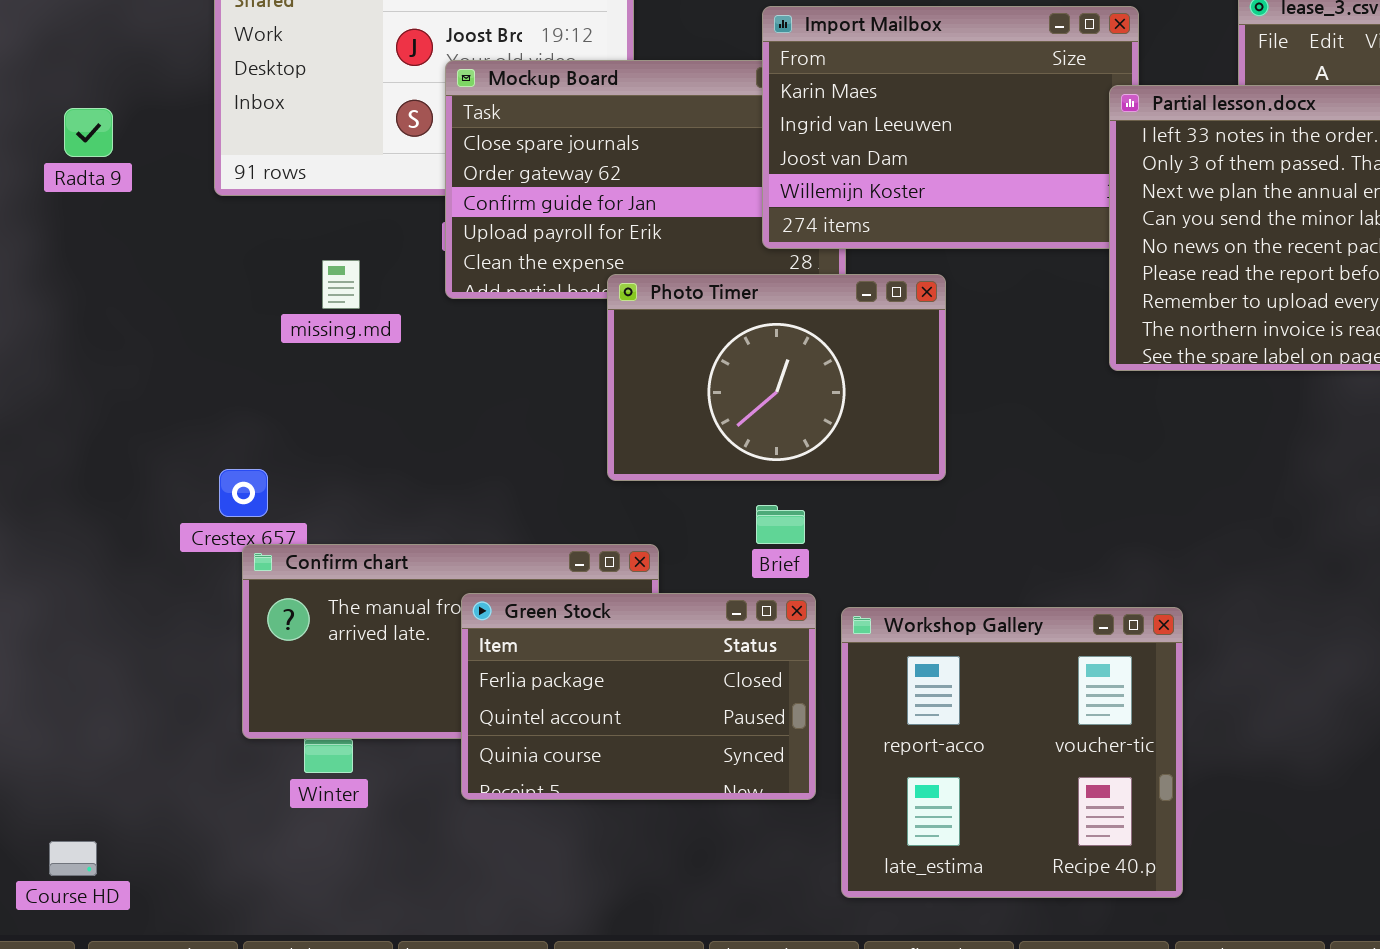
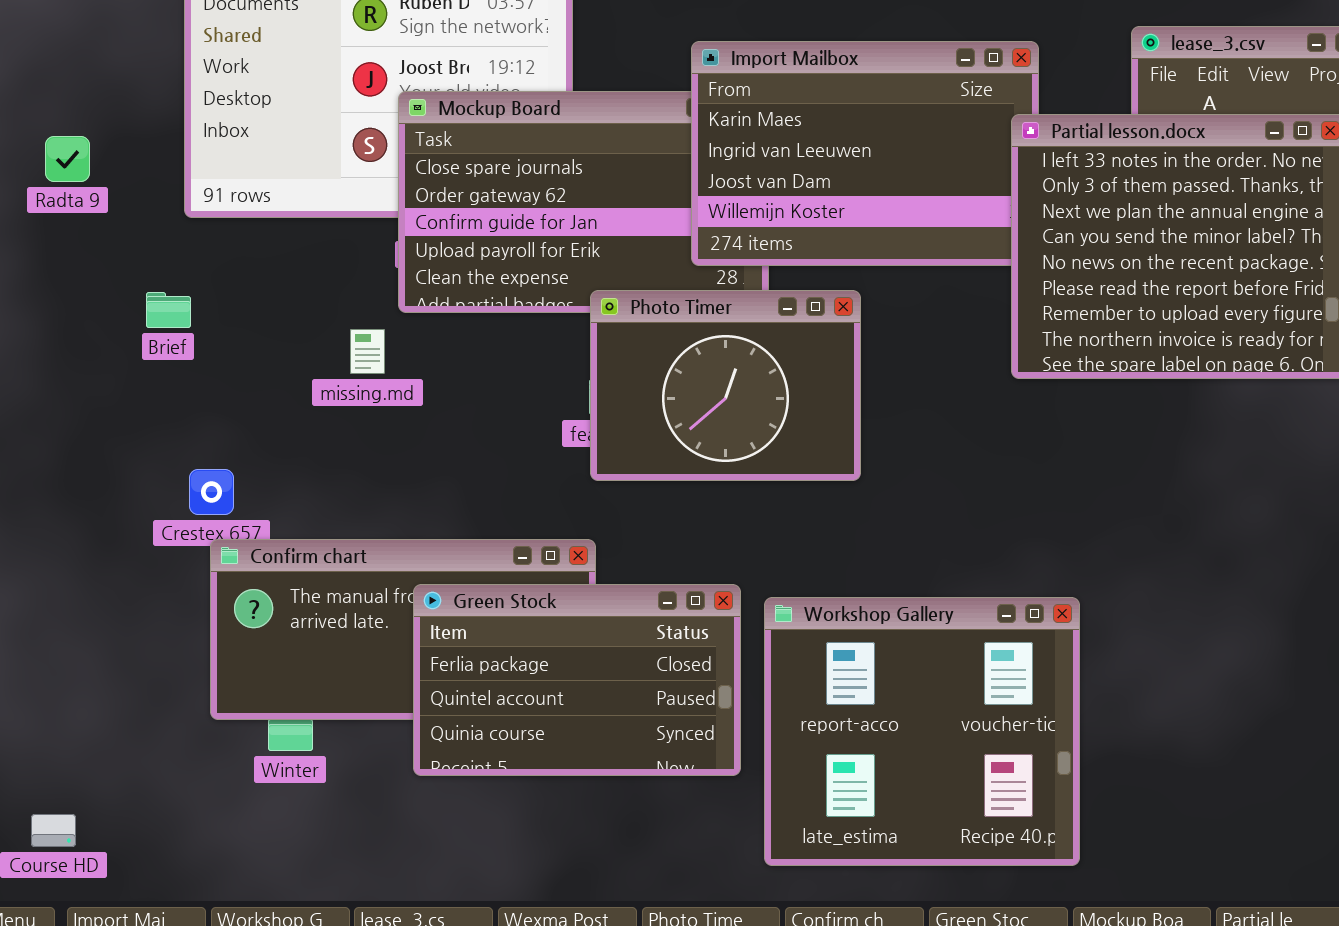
missing.md: [322,260,360,309] -> [350,329,385,374], moved
Photo Timer: [607,274,946,481] -> [590,290,861,481], resized
Brief: [756,505,805,544] -> [146,292,191,328], moved

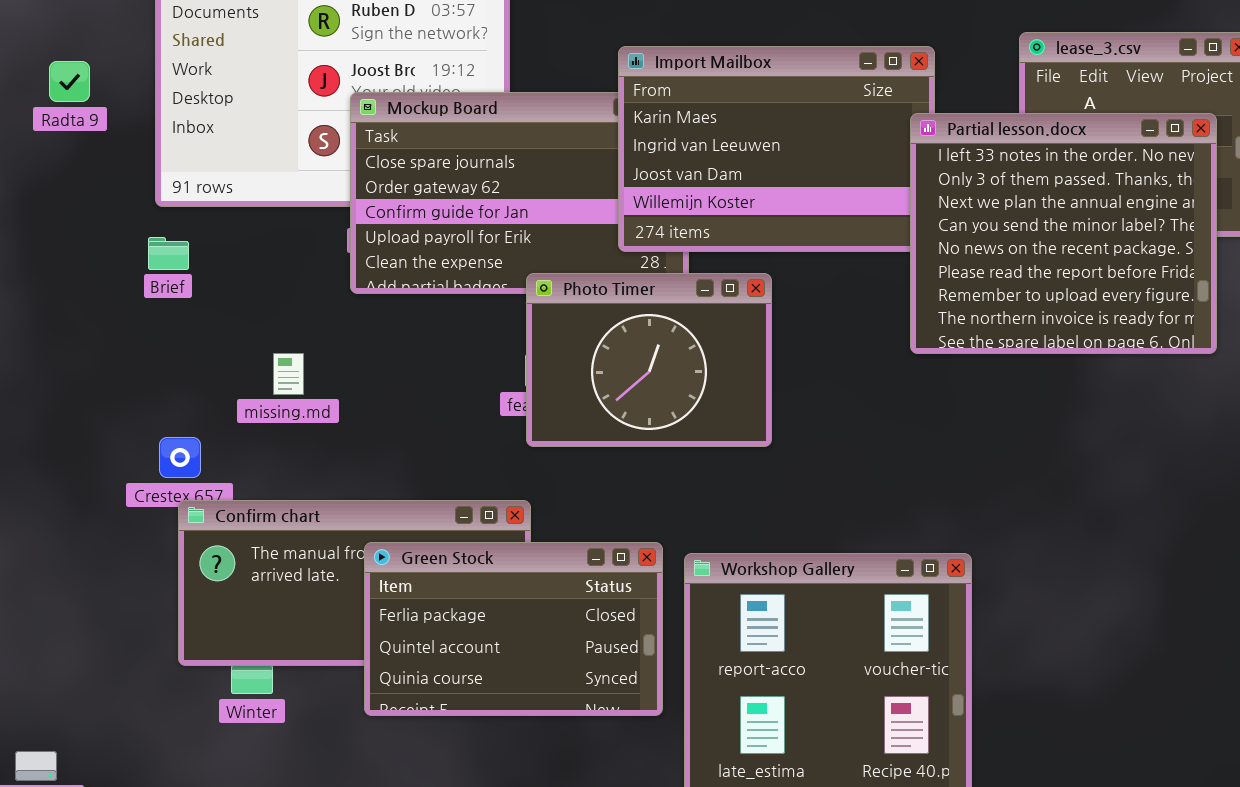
Radta 9: [45,136,90,182] -> [49,61,90,102], moved
Brief: [146,292,191,328] -> [148,237,189,270], moved
missing.md: [350,329,385,374] -> [273,353,304,395], moved

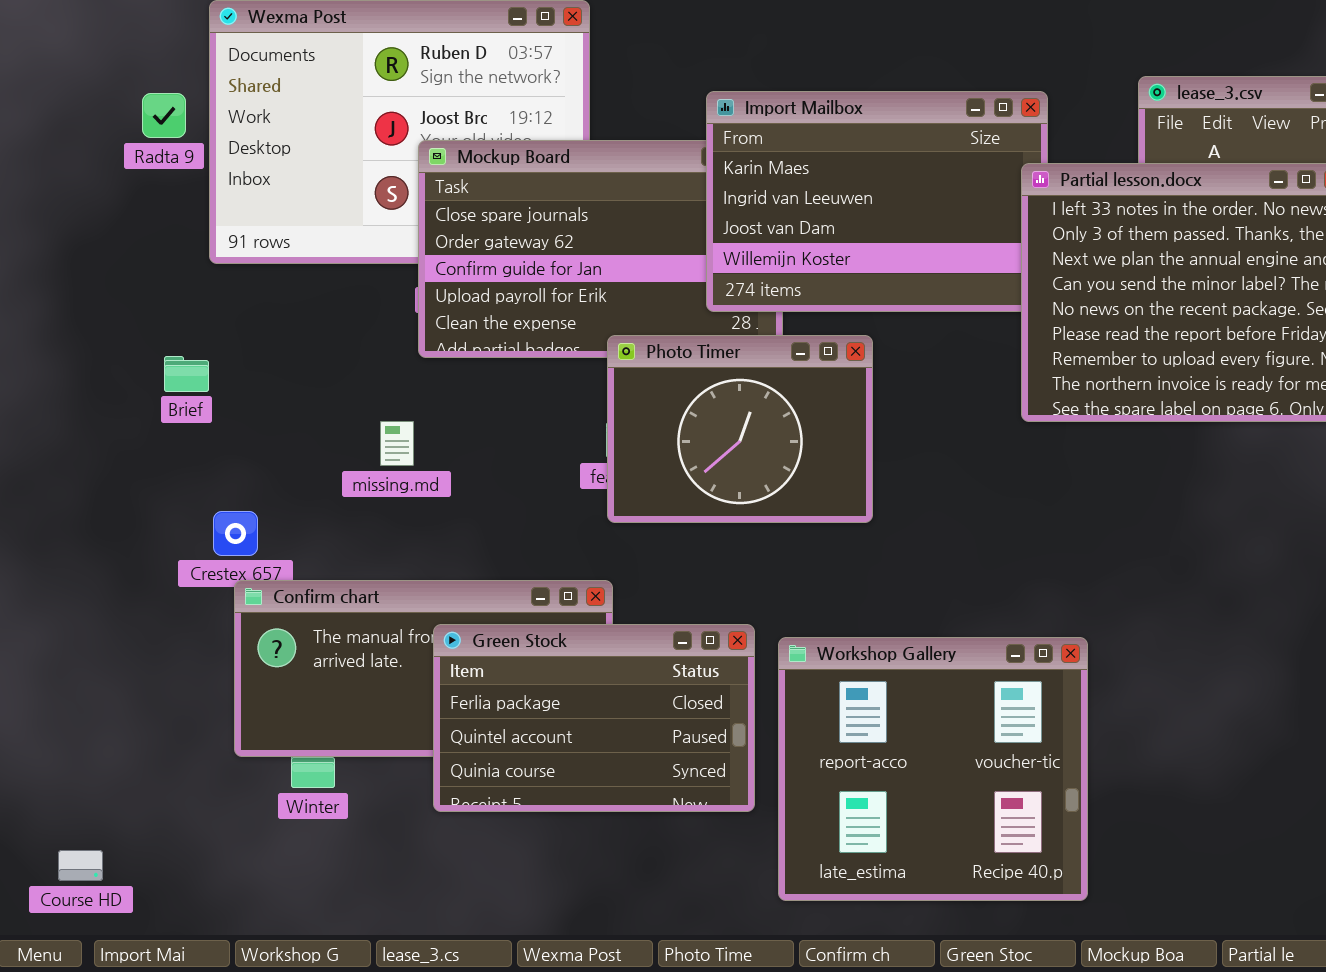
Radta 9: [49,61,90,102] -> [142,93,186,138], moved
Brief: [148,237,189,270] -> [164,356,209,392], moved
missing.md: [273,353,304,395] -> [380,421,414,466], moved

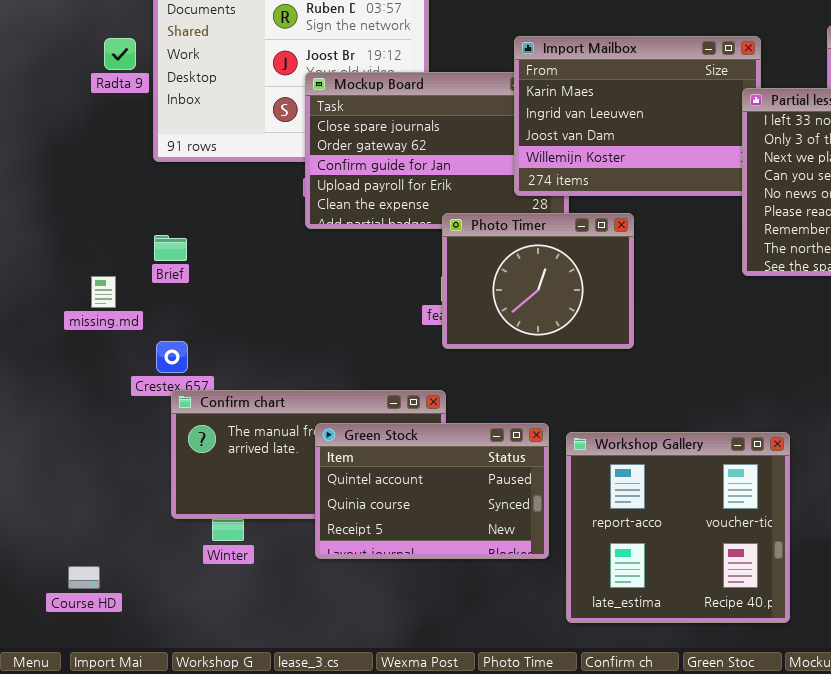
Brief: [164,356,209,392] -> [154,235,187,261], moved
missing.md: [380,421,414,466] -> [91,276,116,308], moved
Green Stock: [433,624,755,812] -> [315,423,549,559], scrolled down 1 row
Course HD: [58,850,103,881] -> [68,566,100,589], moved

